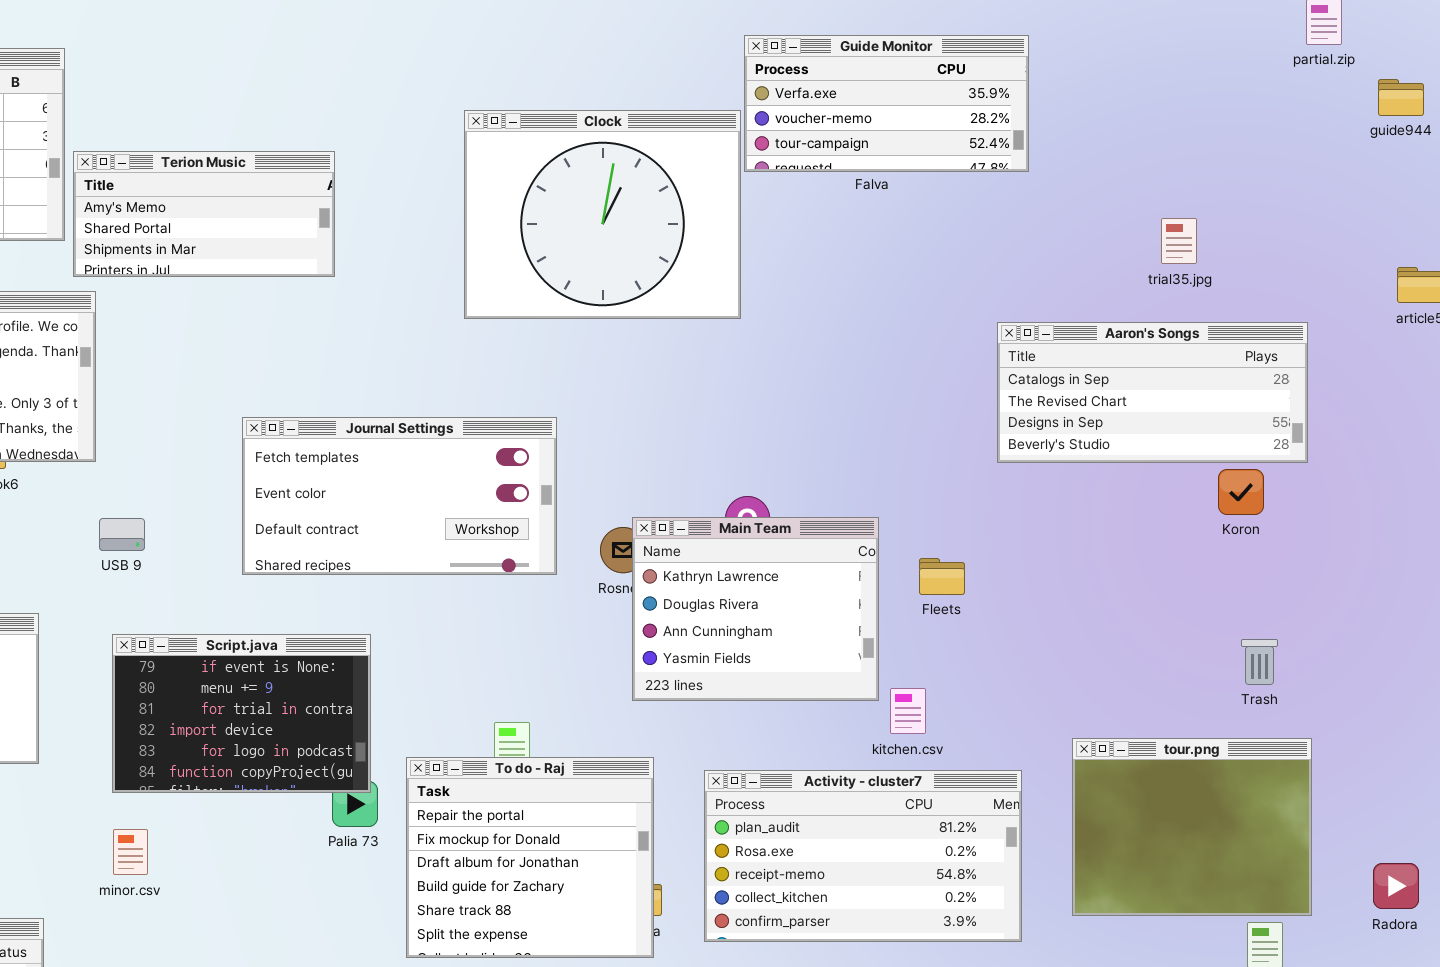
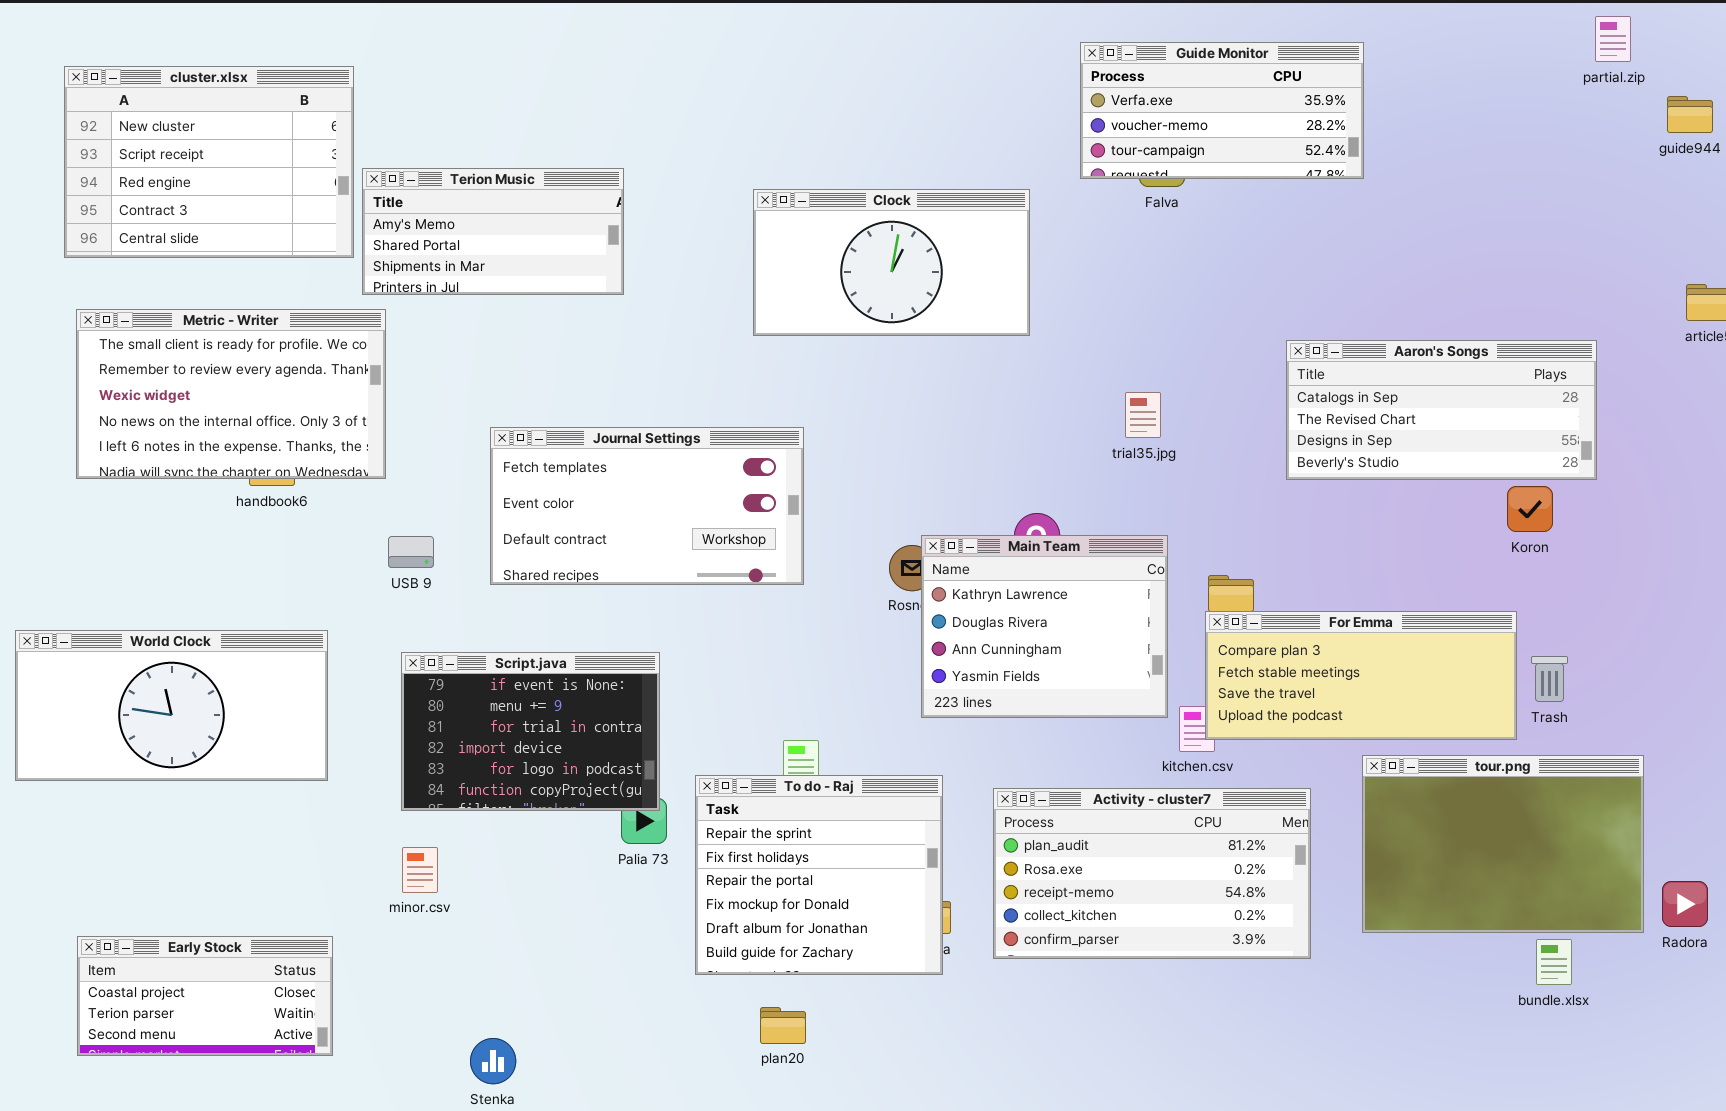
Guide Monitor: [744,35,1029,172] -> [1080,42,1364,179], moved
Clock: [464,110,741,319] -> [753,189,1030,336], resized
trial35.jpg: [1161,218,1197,264] -> [1125,392,1161,438], moved
Journal Settings: [242,417,557,575] -> [490,427,804,585], moved
For Emma: none -> [1205,611,1517,740], opened
tour.png: [1072,738,1312,916] -> [1362,755,1644,933], resized
To do - Raj: [406,757,654,958] -> [695,775,943,975], scrolled up 2 rows

